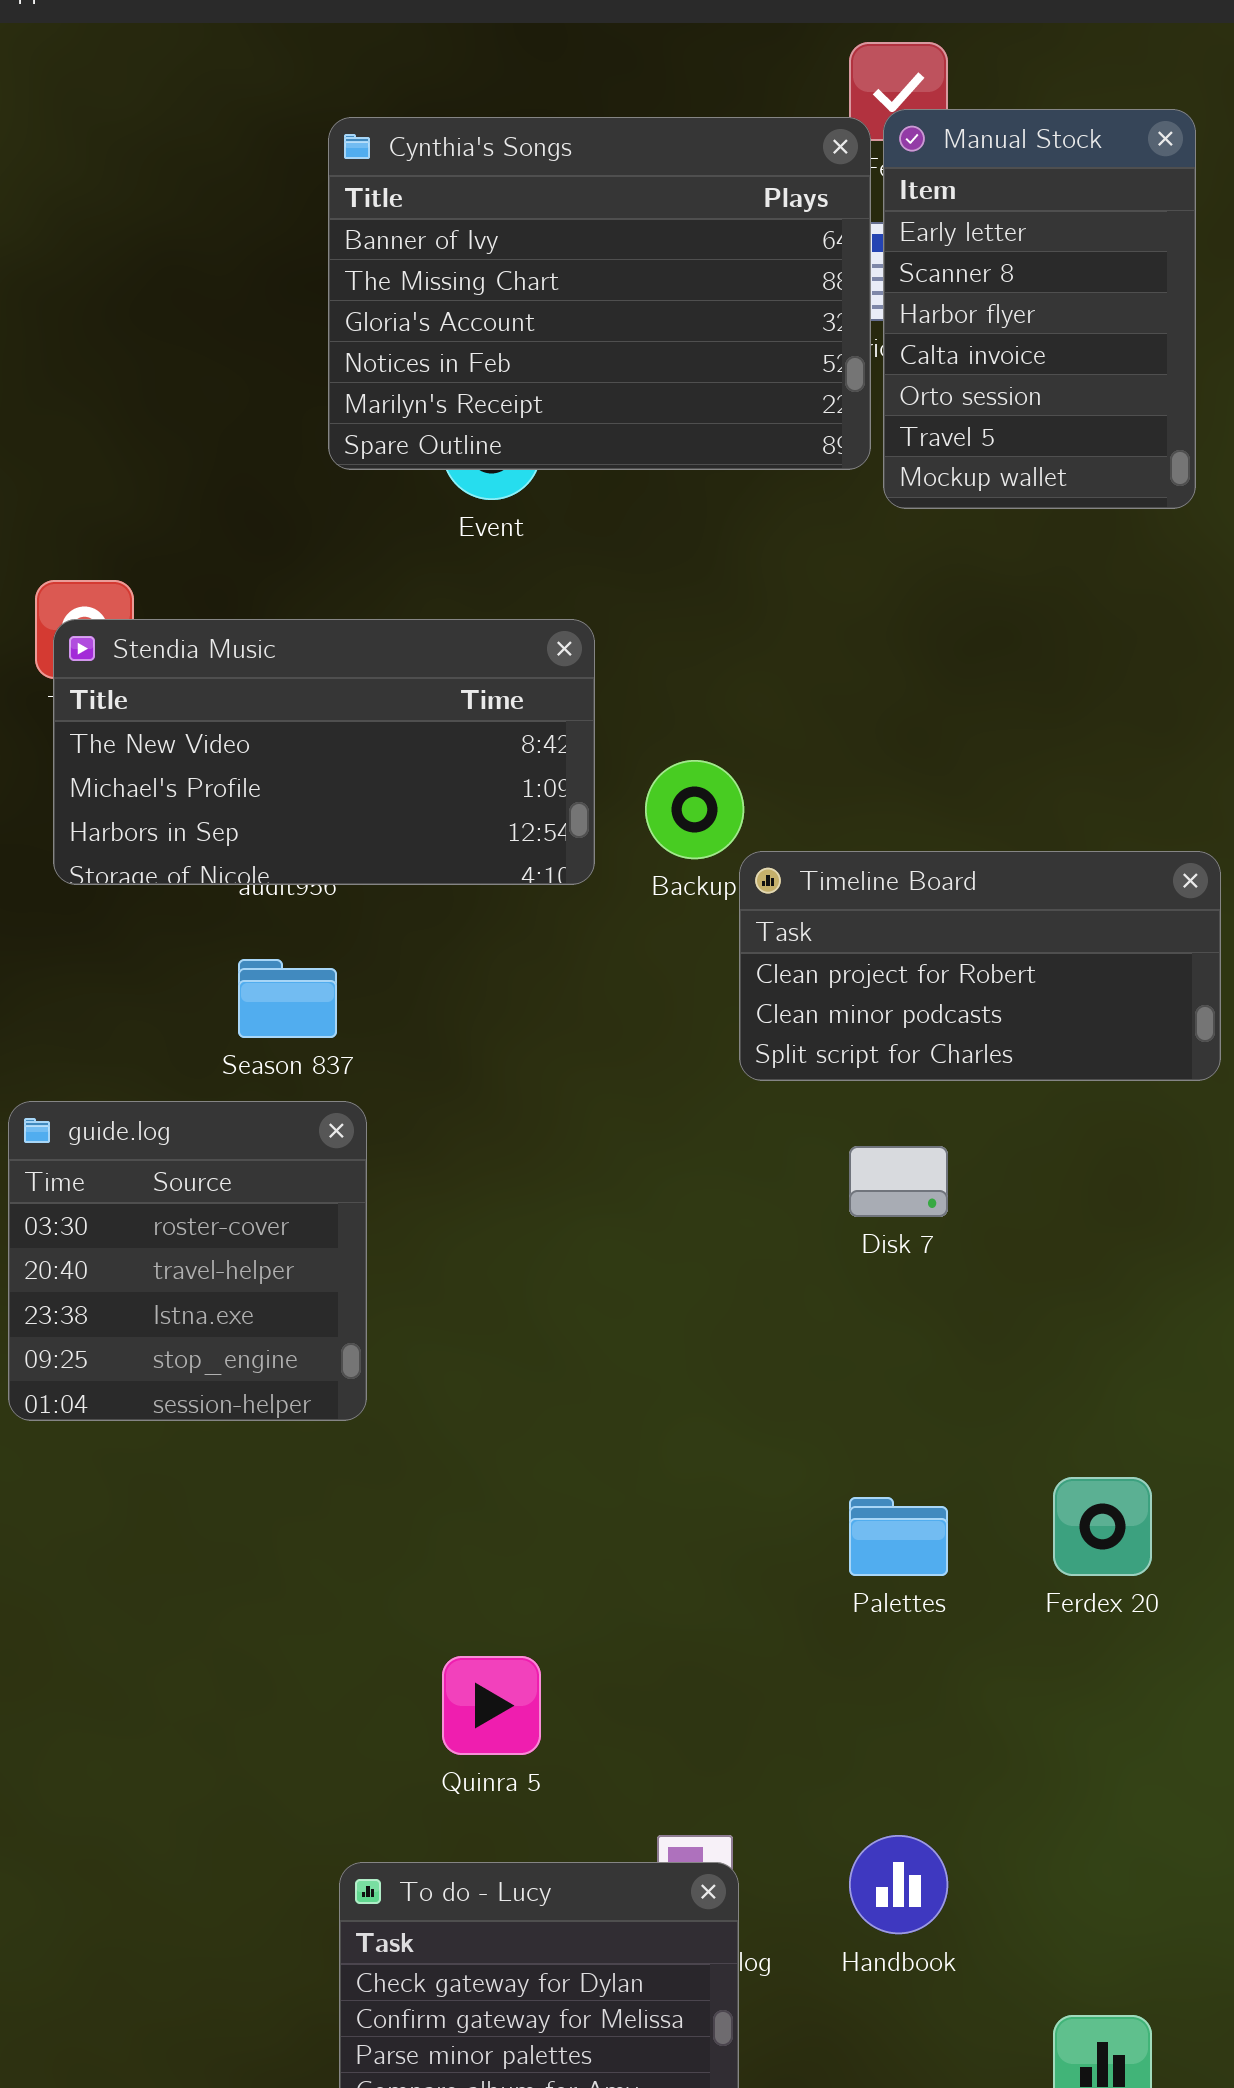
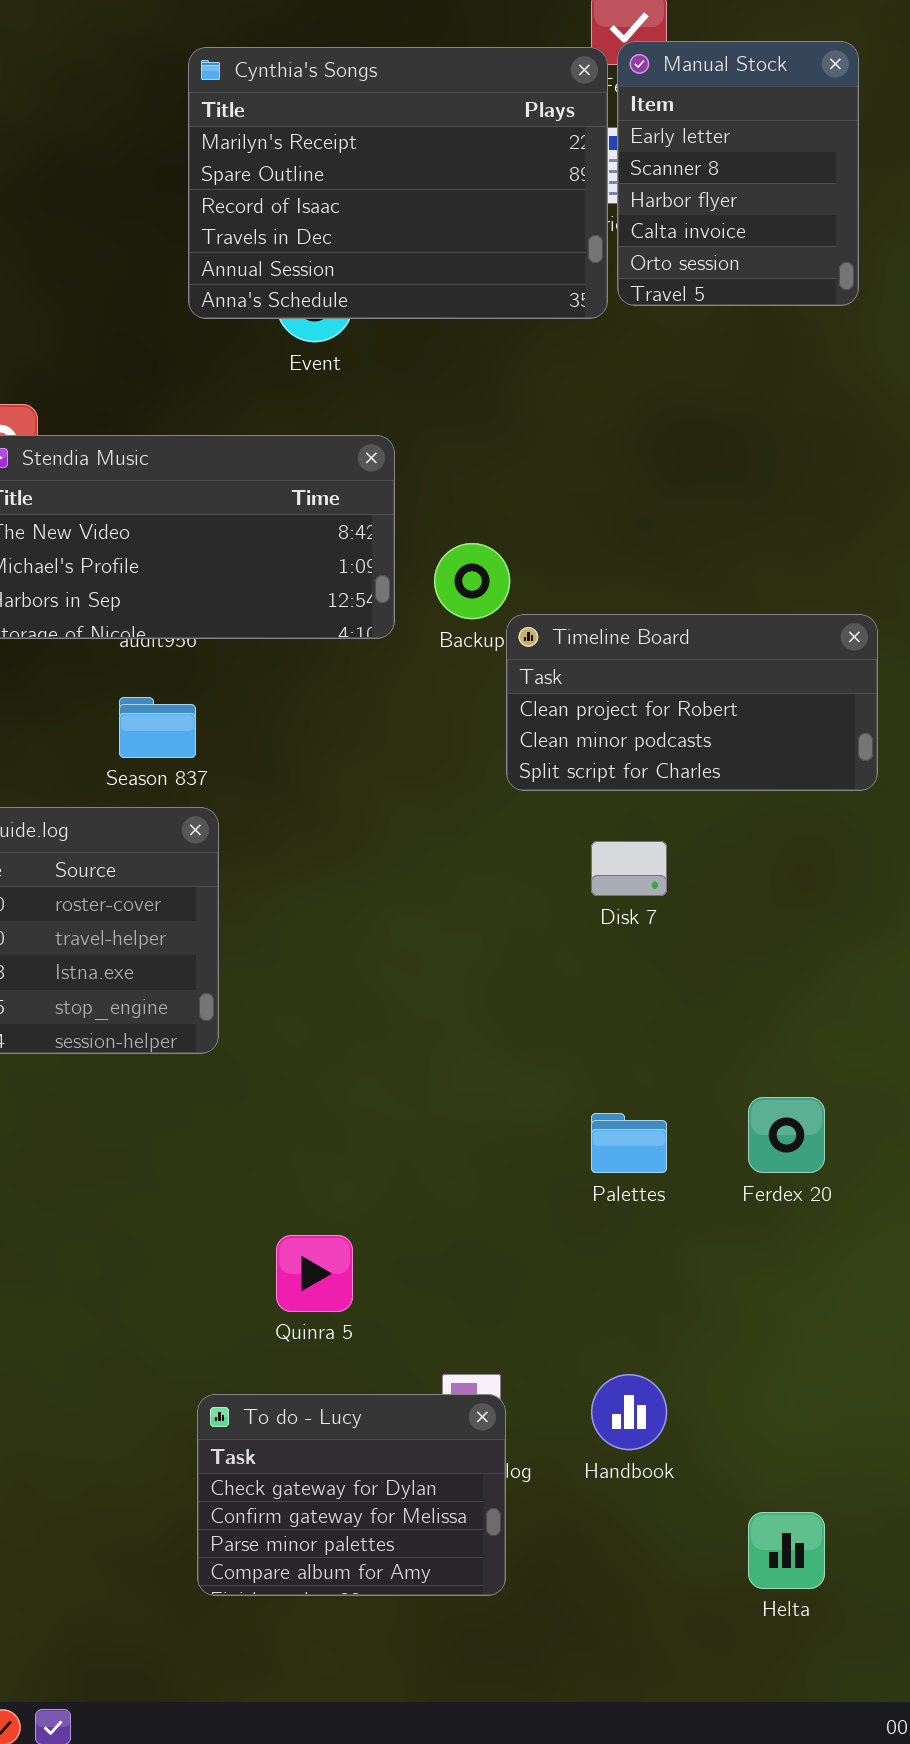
Manual Stock: [883,109,1196,509] -> [617,41,859,306], resized
Cynthia's Songs: [328,117,871,470] -> [188,47,608,319], scrolled down 4 rows

